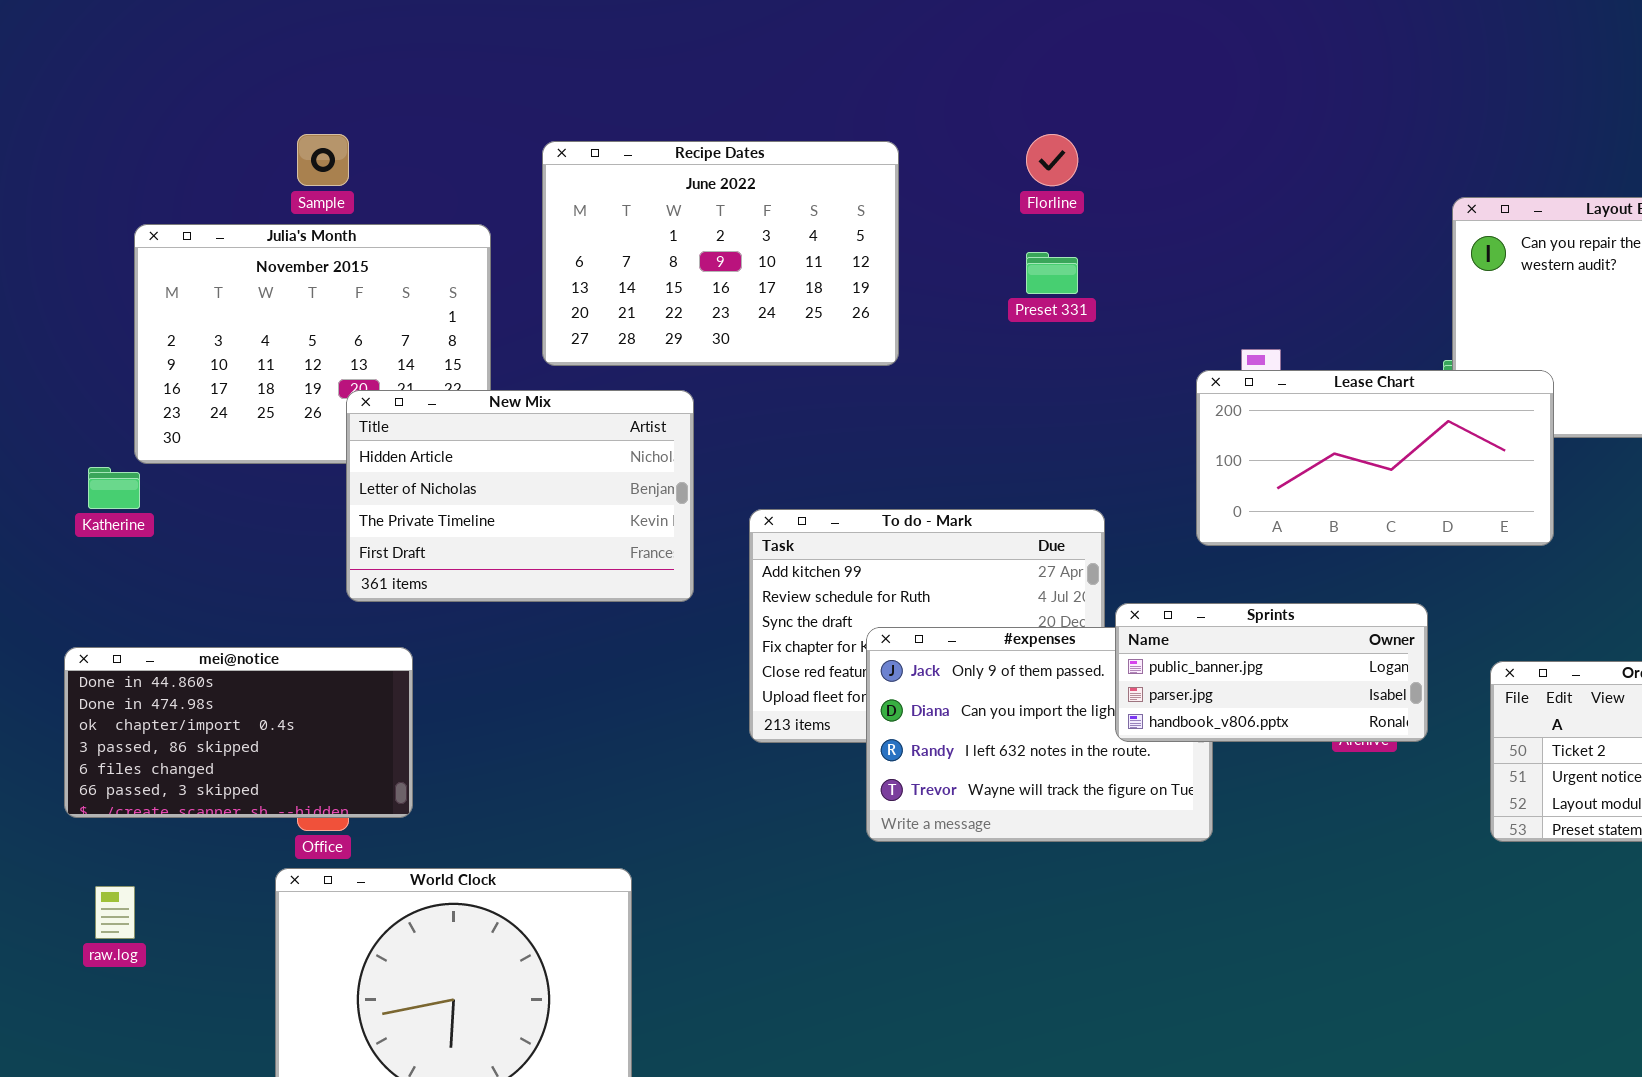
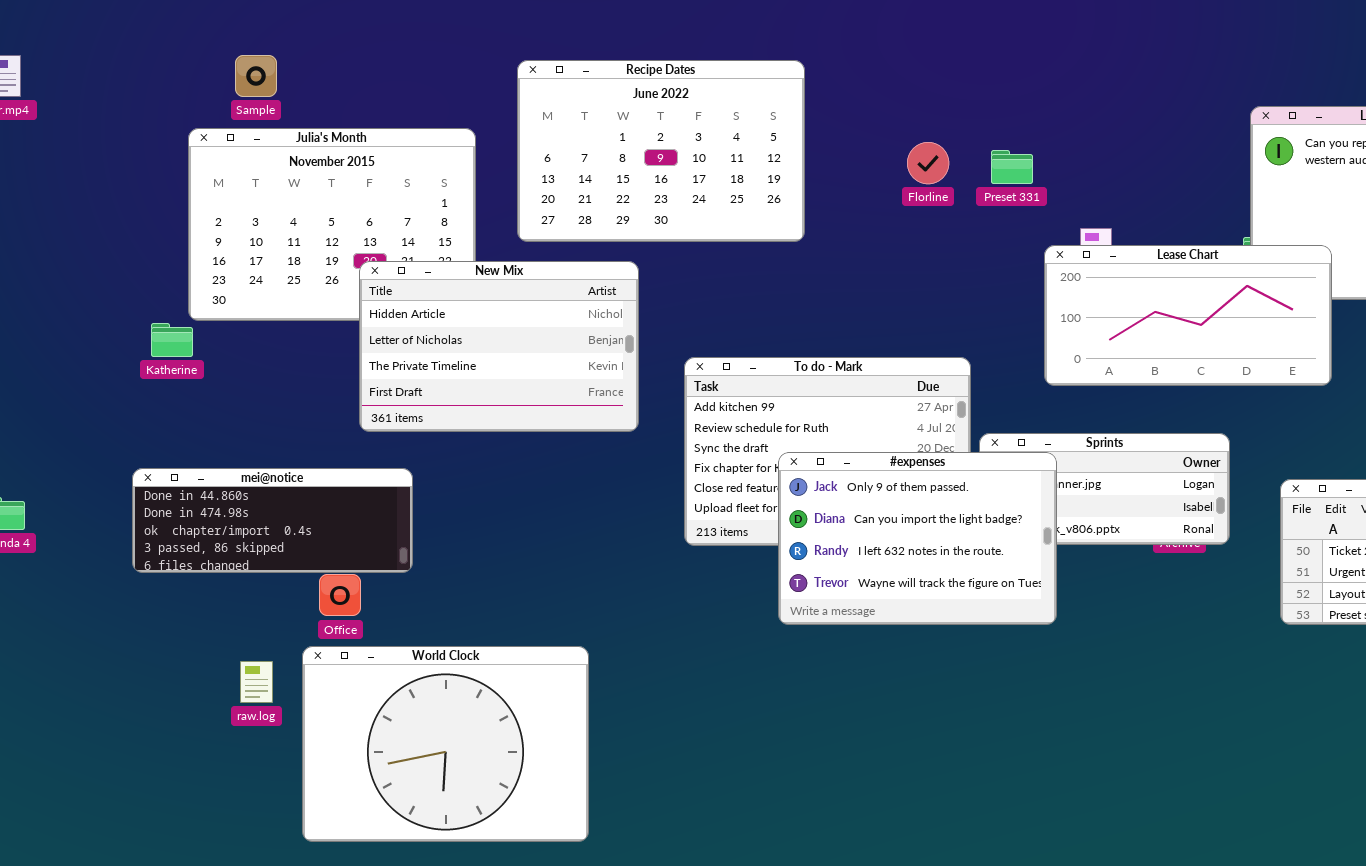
Sample: [297,134,349,186] -> [235,55,277,97], moved
Florline: [1026,134,1078,186] -> [907,142,949,184], moved
Preset 331: [1026,252,1078,294] -> [991,150,1033,184], moved
#expenses: [866,627,1213,842] -> [778,452,1057,625], raised
mei@notice: [64,647,413,818] -> [132,468,413,573], resized
raw.log: [95,886,135,939] -> [240,661,273,703], moved

